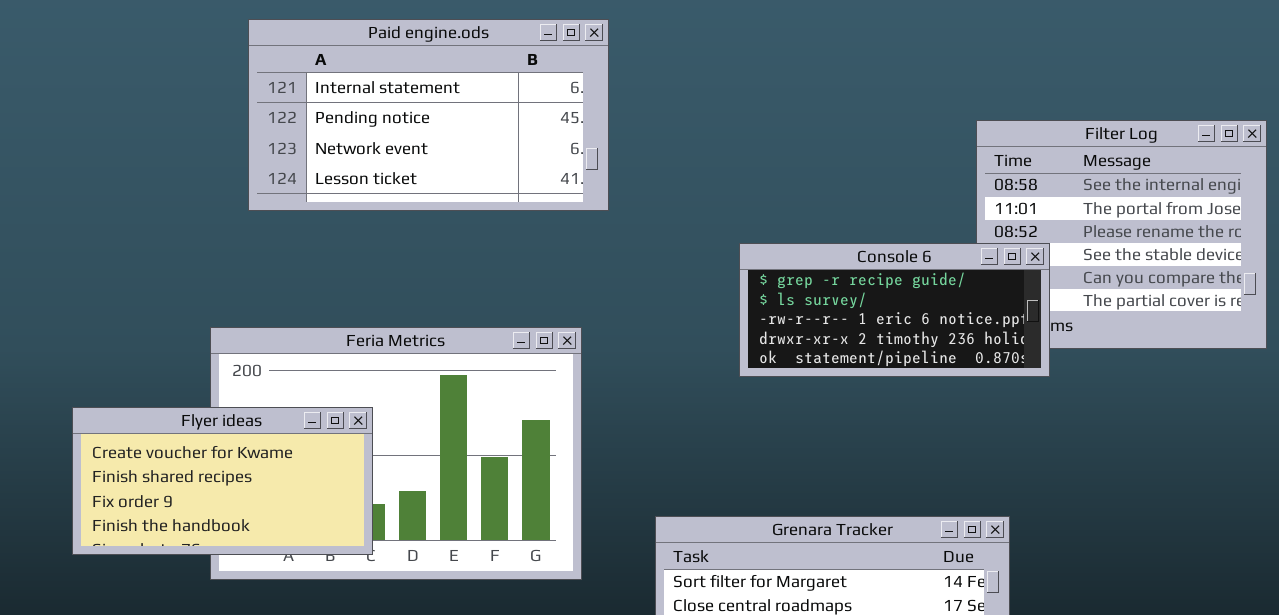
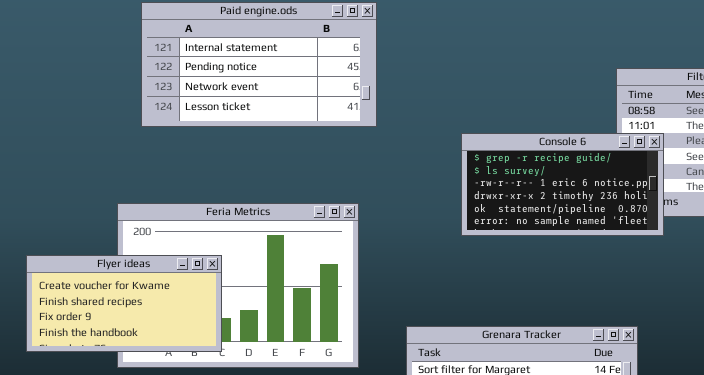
Console 6: [739,243,1050,377] -> [461,133,664,236], resized

